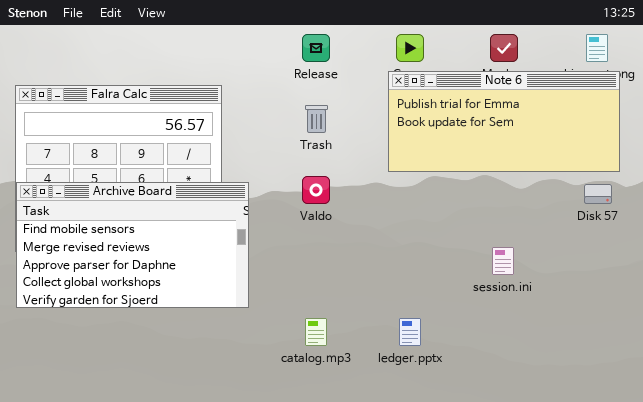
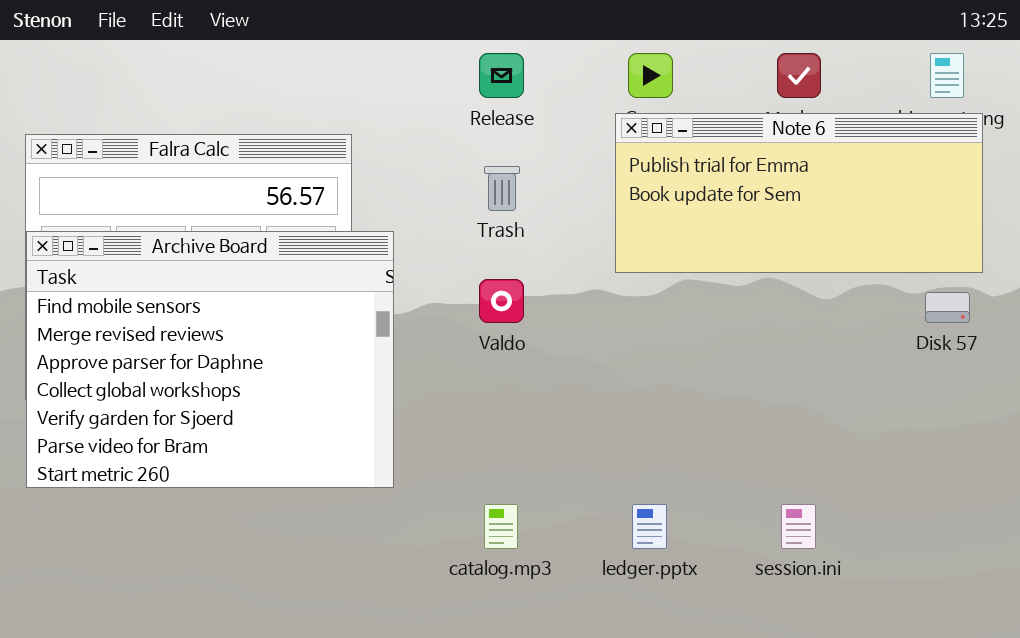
Archive Board: [16,182,249,308] -> [26,231,394,488], resized
session.ini: [492,247,514,275] -> [781,504,816,549], moved

